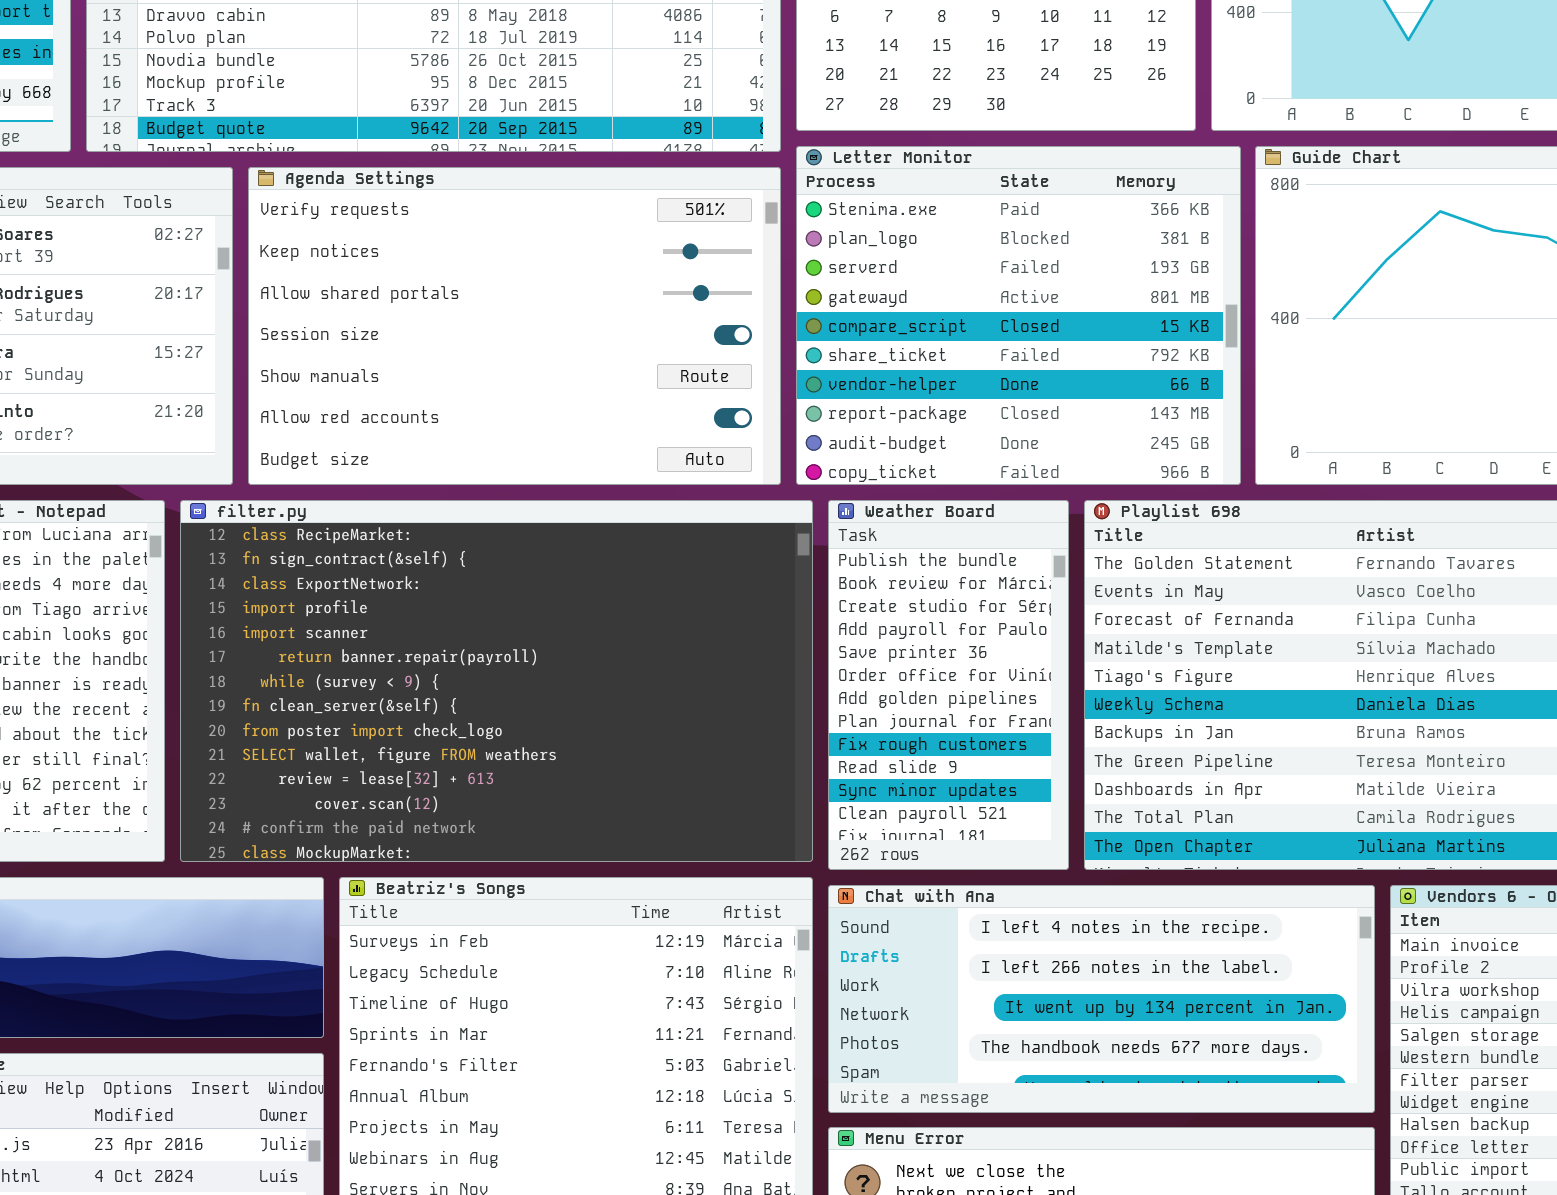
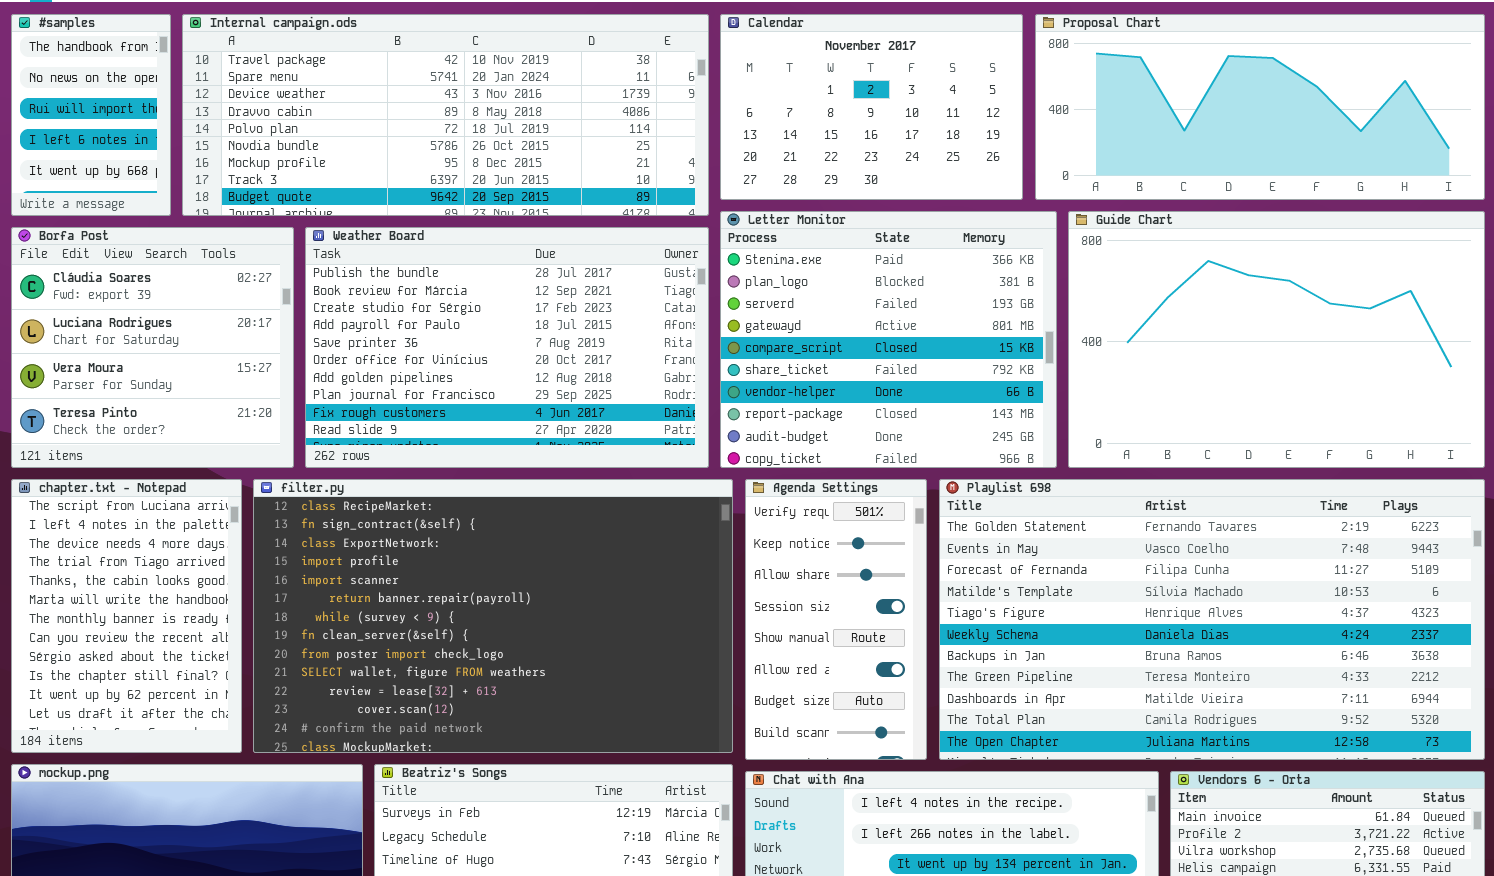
Agenda Settings: [248,167,781,485] -> [745,479,927,760], moved, resized
Weather Board: [828,500,1069,870] -> [305,227,709,468], moved, resized

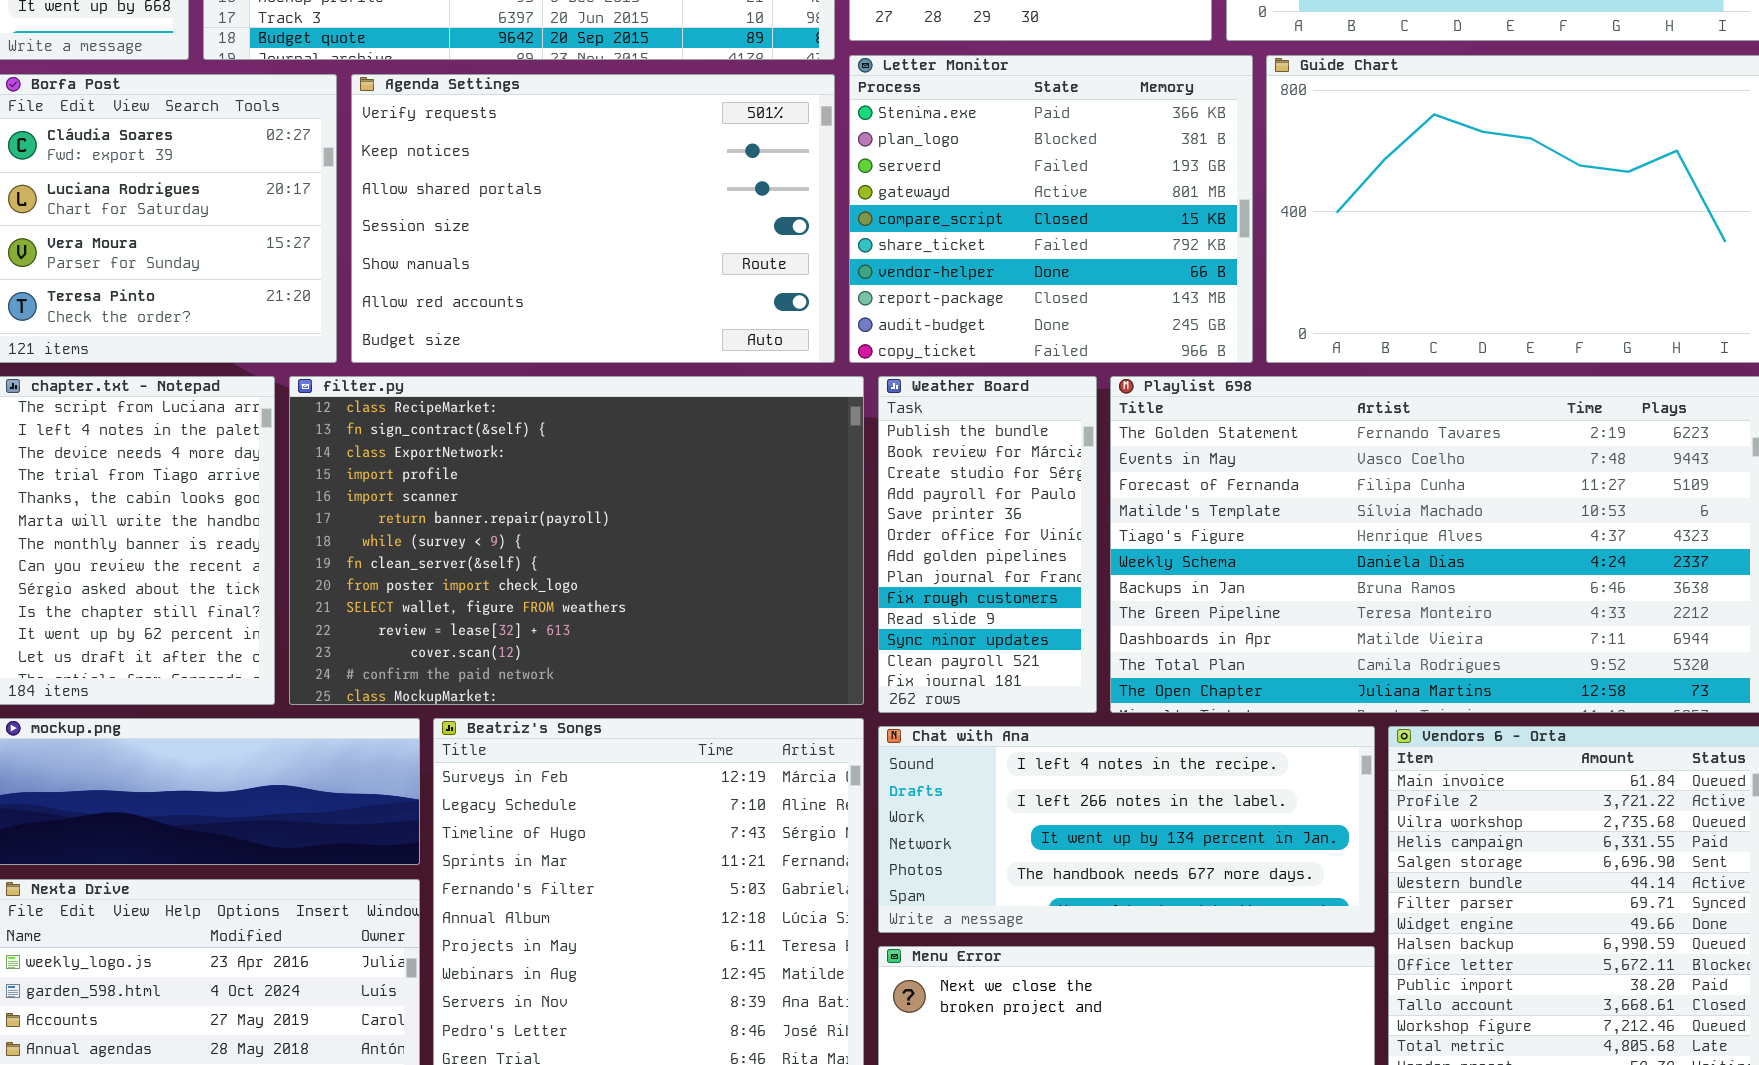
Weather Board: [305,227,709,468] -> [878,376,1097,713], moved, resized
Agenda Settings: [745,479,927,760] -> [351,74,835,363], moved, resized

